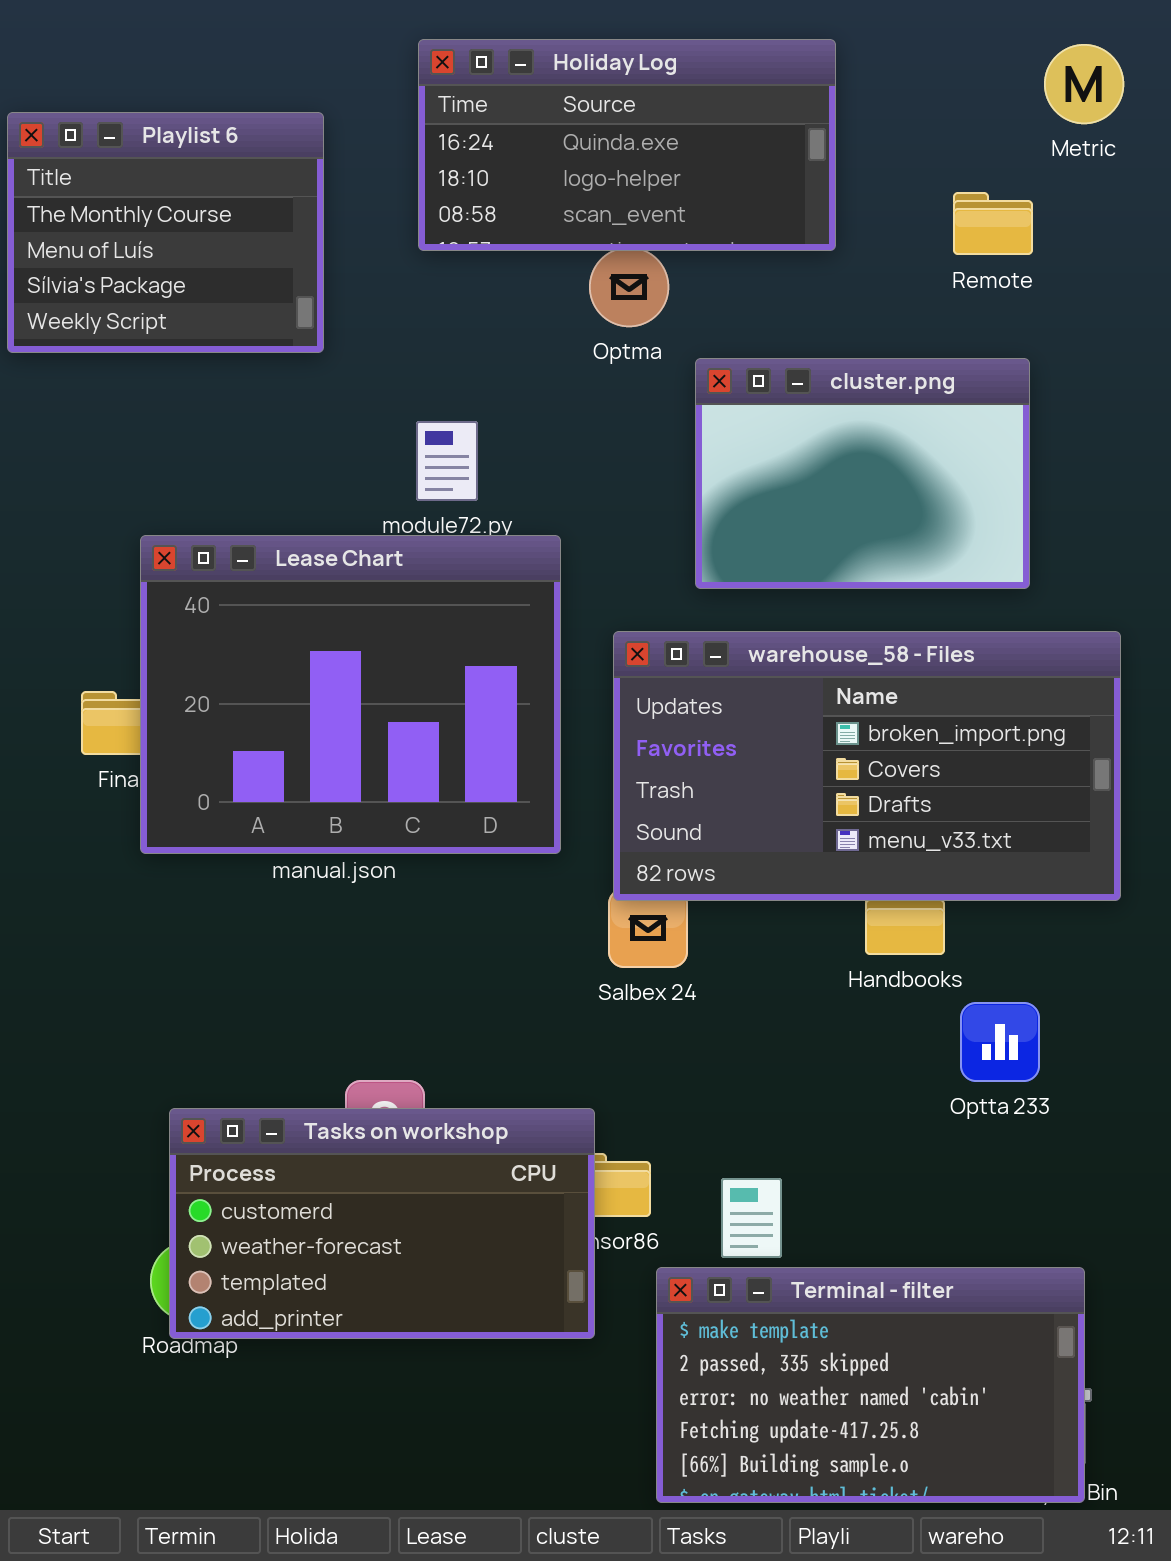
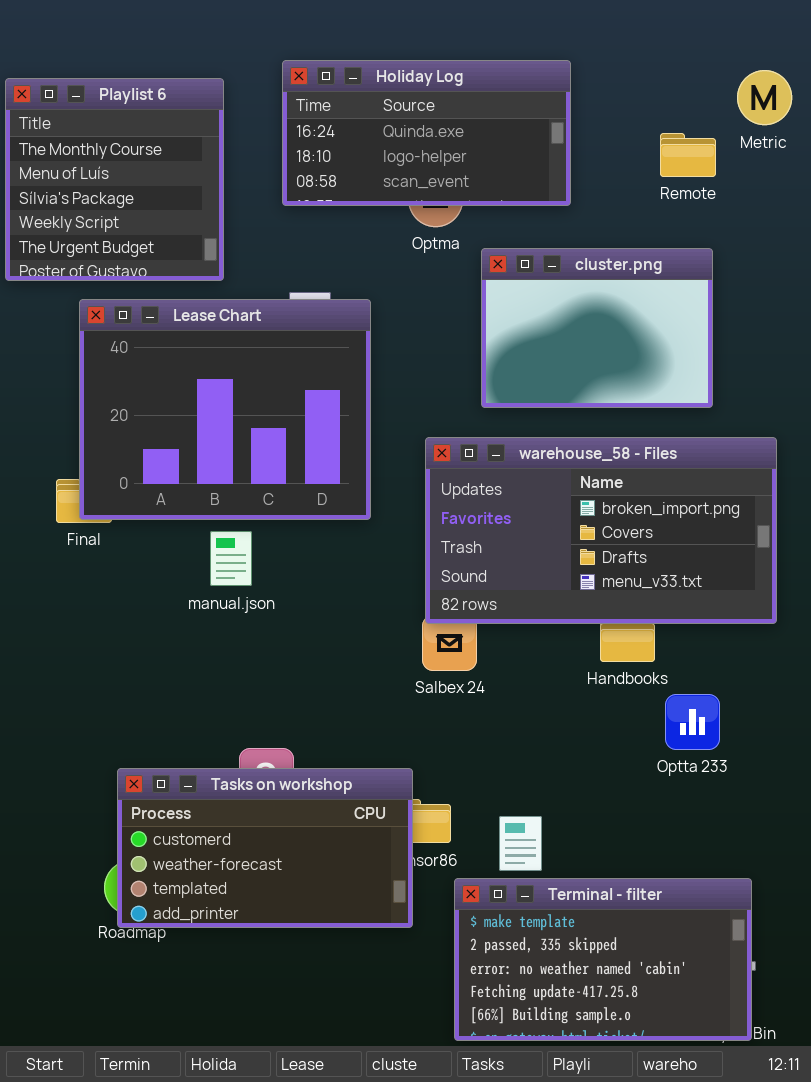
Holiday Log: [418,39,836,251] -> [282,60,571,206], moved
Metric: [1044,44,1124,124] -> [737,70,792,125], moved
Playlist 6: [7,112,324,353] -> [5,78,224,281], resized
Lease Chart: [140,535,561,854] -> [79,299,371,520], moved

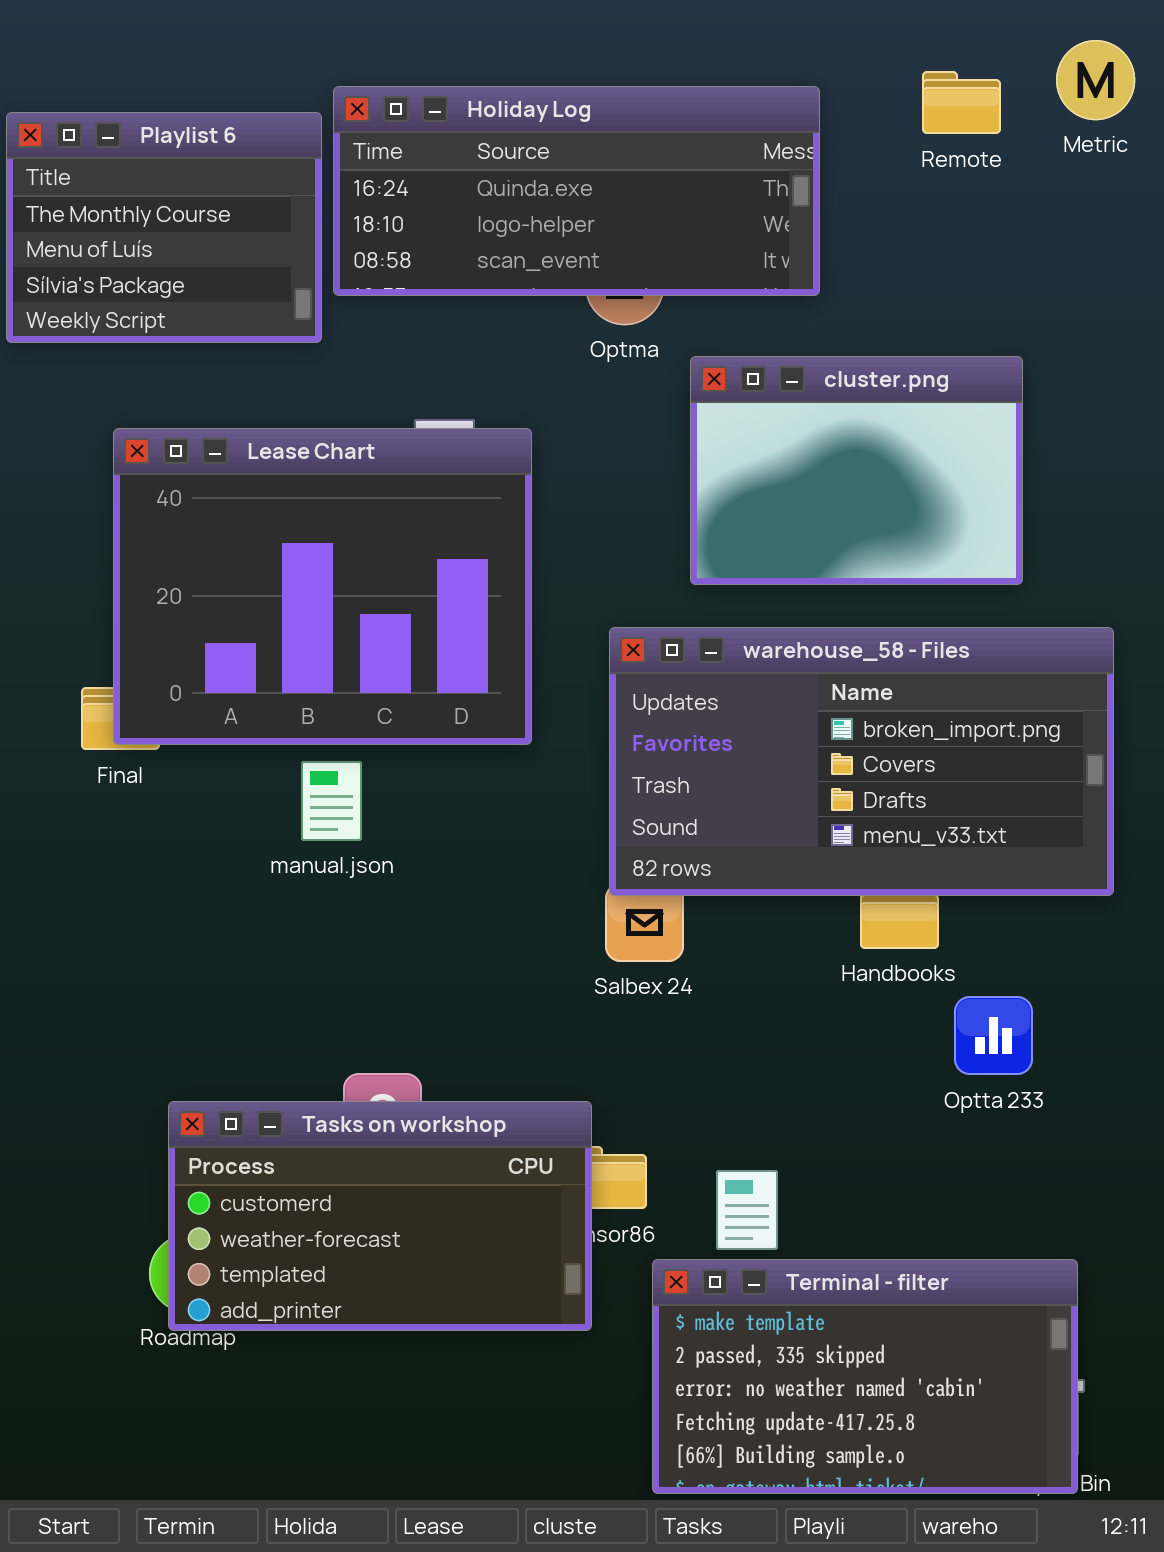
Holiday Log: [282,60,571,206] -> [333,86,820,296], resized
Metric: [737,70,792,125] -> [1056,40,1135,120], moved
Playlist 6: [5,78,224,281] -> [6,112,322,343], resized
Remote: [660,133,716,177] -> [922,71,1001,134], moved

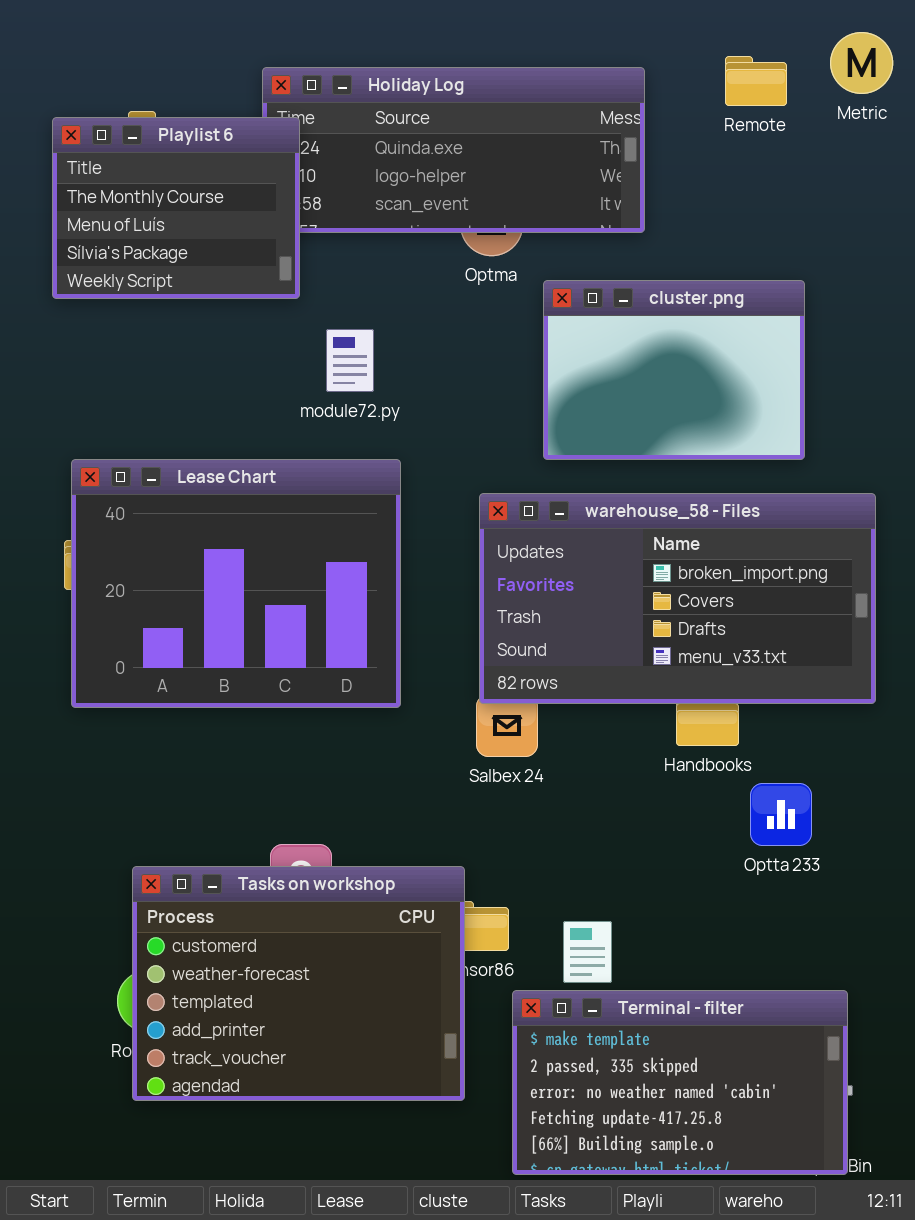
Playlist 6: [6,112,322,343] -> [52,117,300,299], moved
Lease Chart: [113,428,532,745] -> [71,459,401,708], moved
Tasks on workshop: [168,1101,592,1331] -> [132,866,465,1101], resized

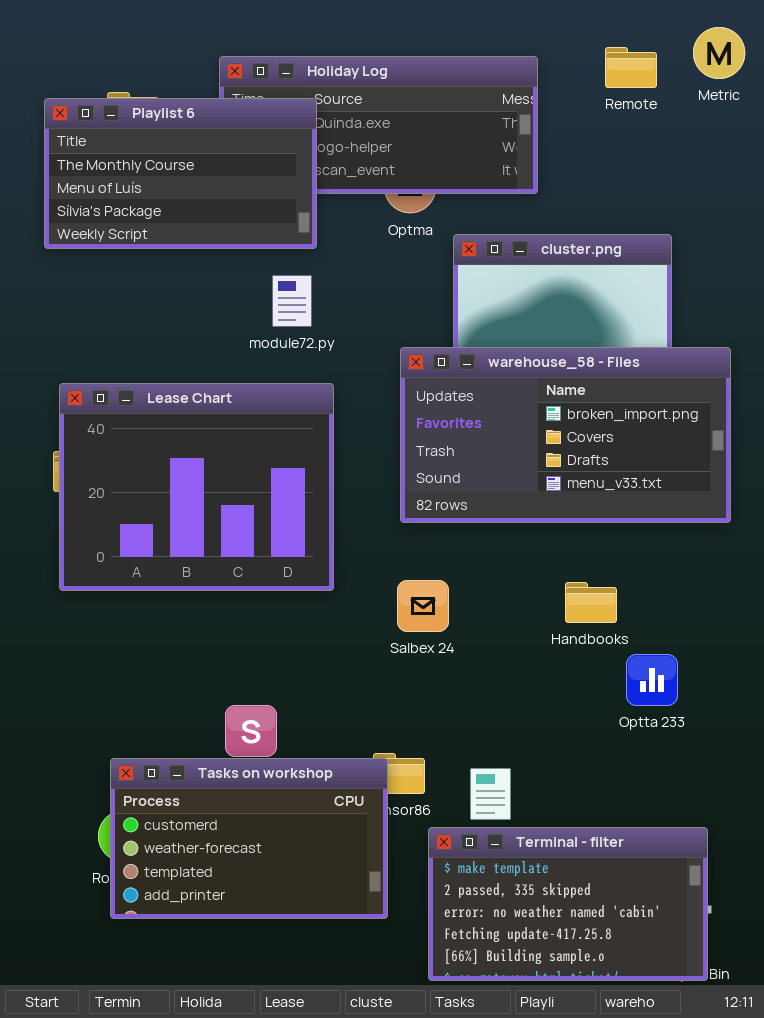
Playlist 6: [52,117,300,299] -> [44,98,317,249], resized
warehouse_58 - Files: [479,493,876,704] -> [400,347,731,523], moved
Tasks on workshop: [132,866,465,1101] -> [110,758,388,919], resized

